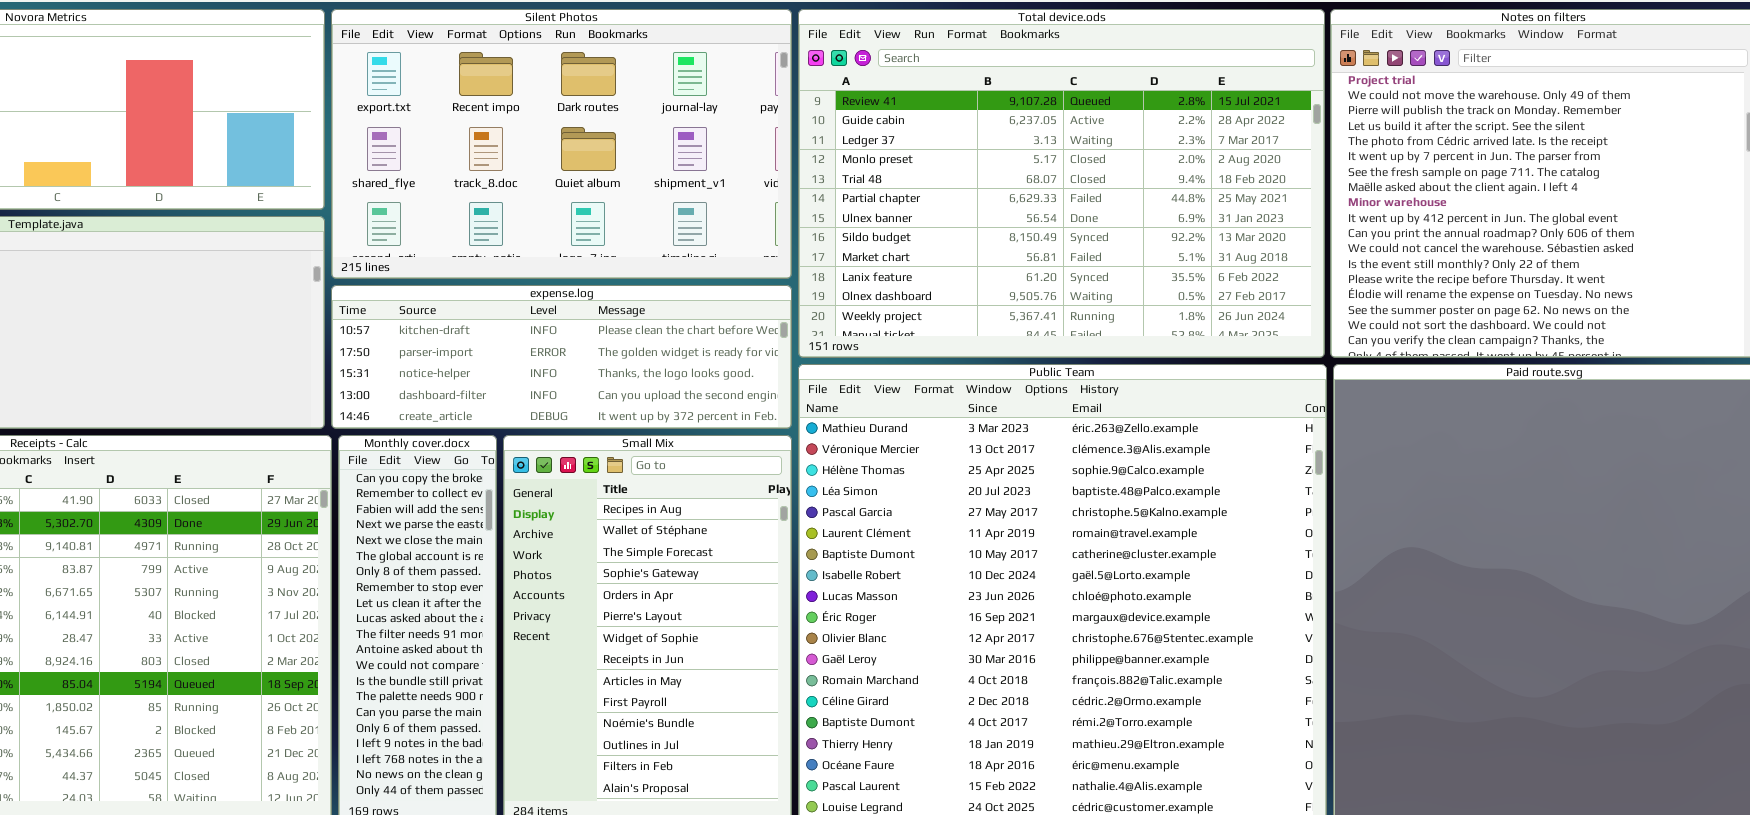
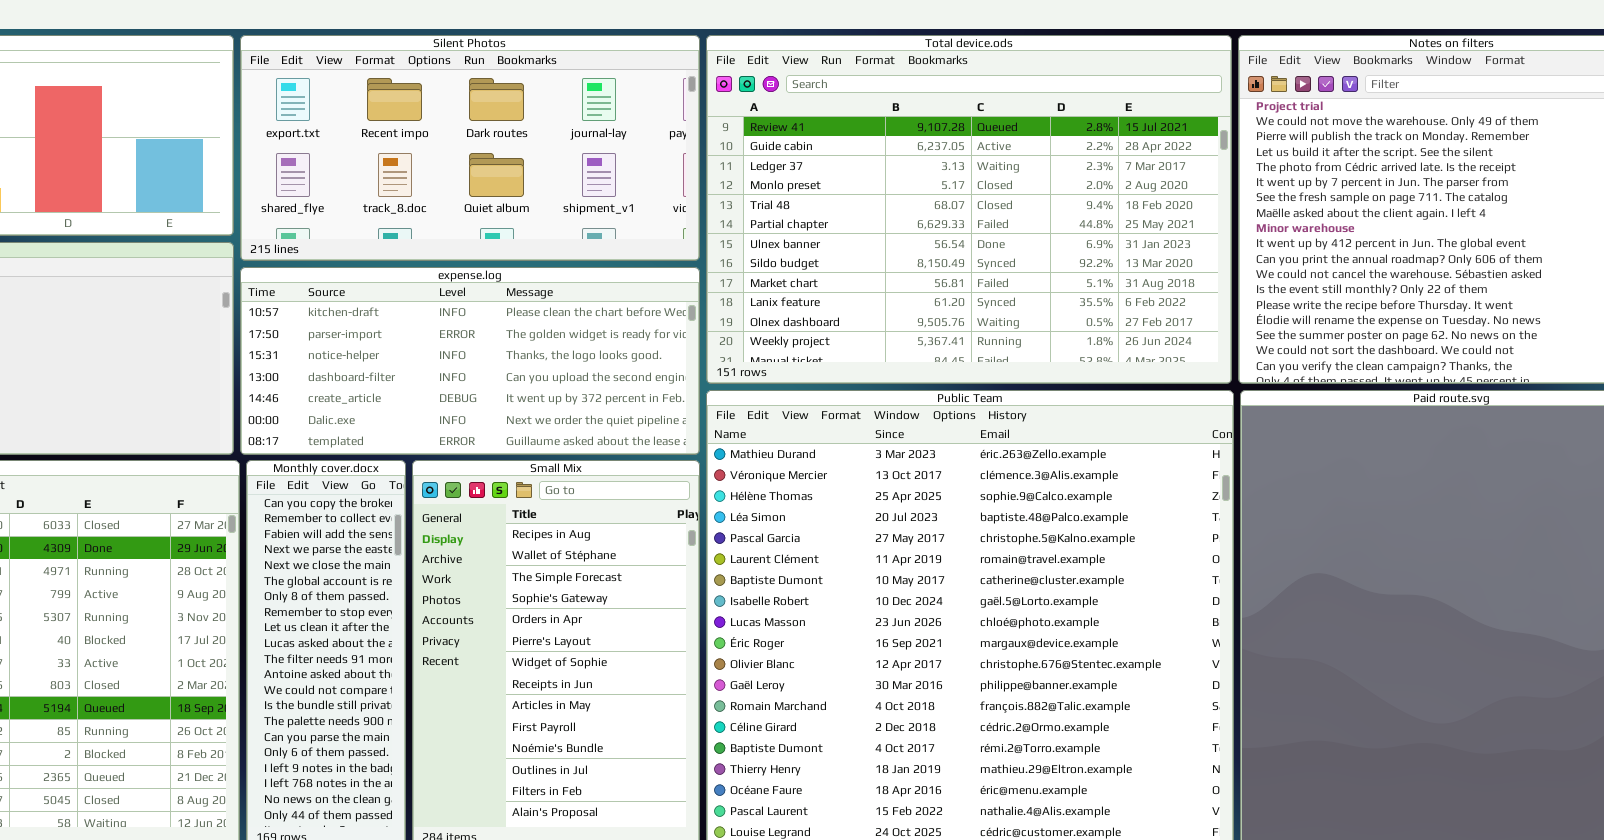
Silent Photos: [331,9,792,279] -> [240,35,700,261], resized
expense.log: [331,285,792,429] -> [240,267,700,455], resized

